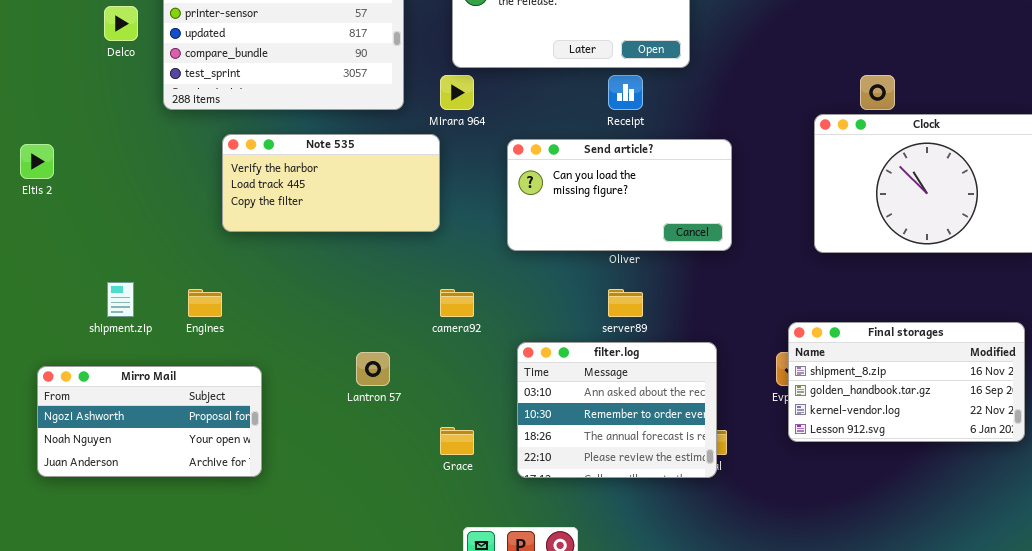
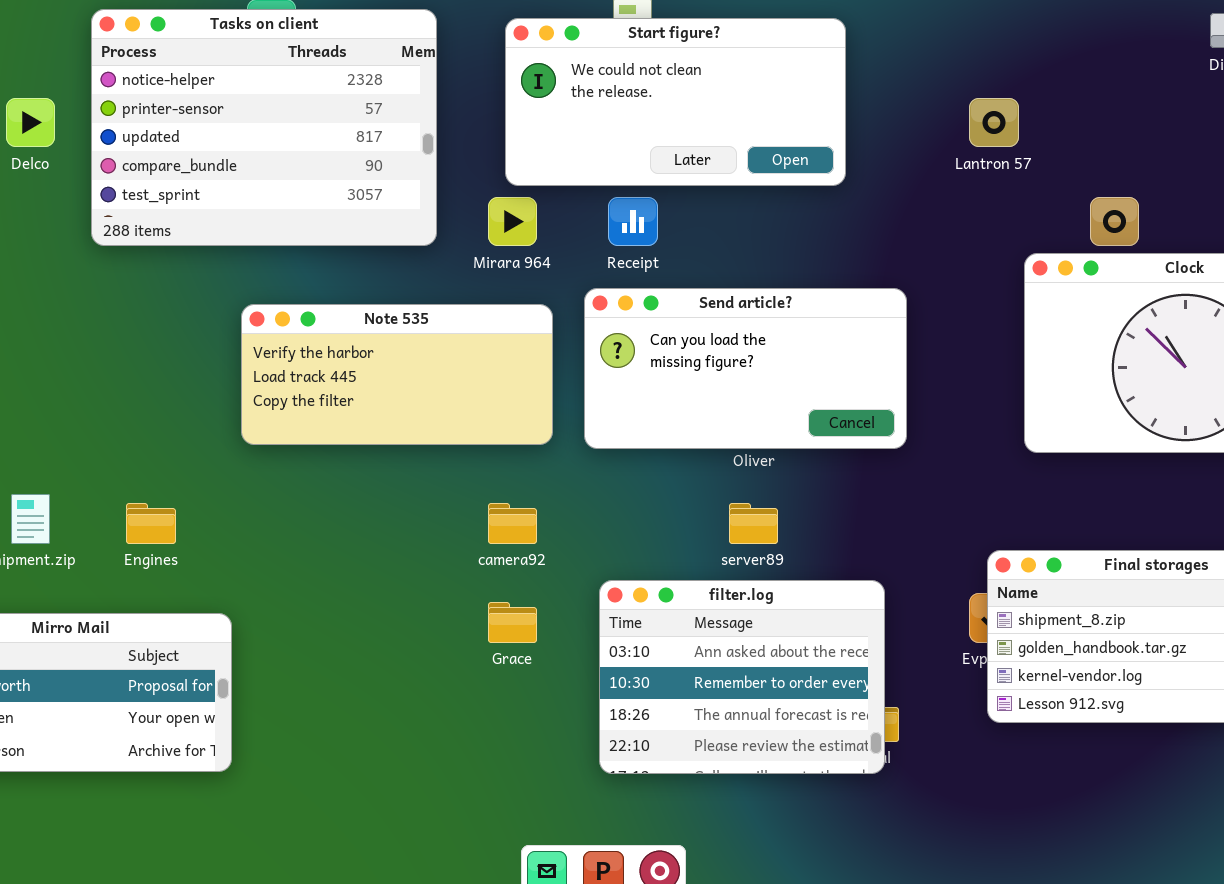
Receipt: [608,75,643,110] -> [608,197,658,246], moved
Note 535: [222,134,440,232] -> [241,304,553,445], moved
Lantron 57: [356,352,390,386] -> [969,98,1019,147], moved
Grace: [440,427,474,455] -> [488,602,537,643], moved

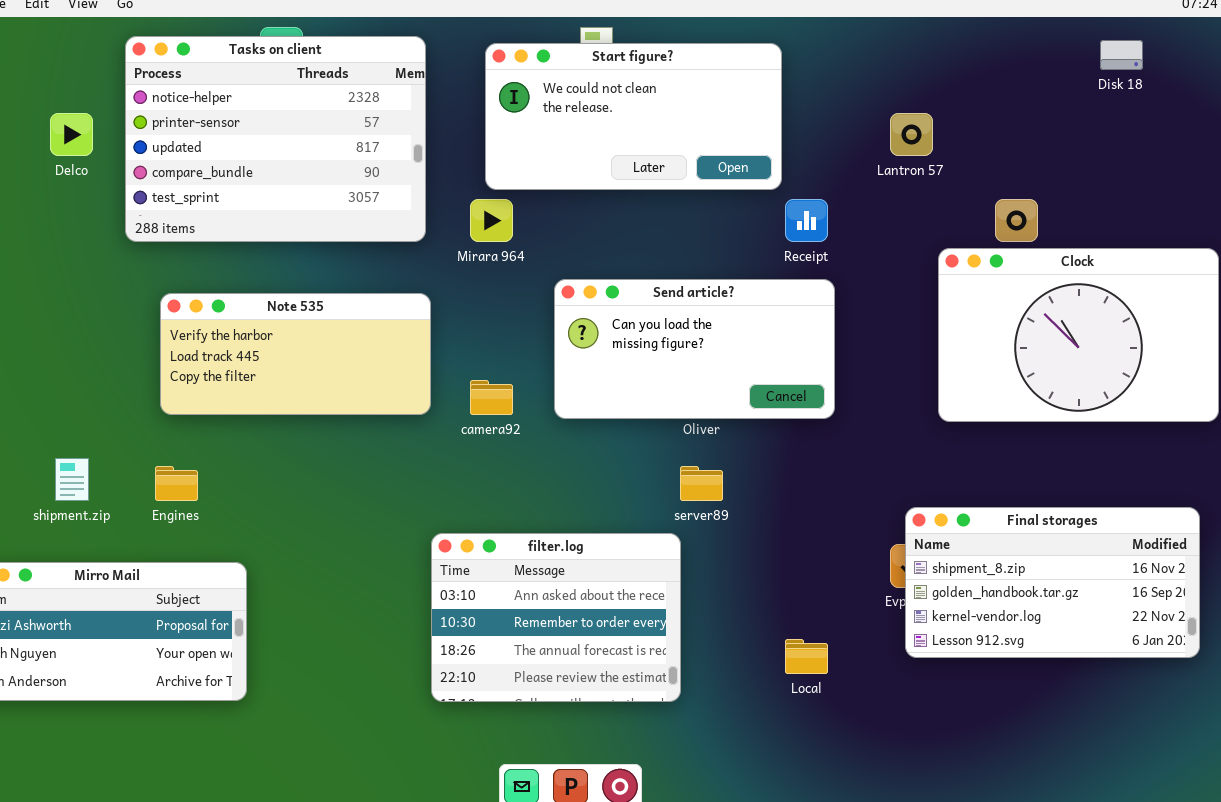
Receipt: [608,197,658,246] -> [785,199,828,242], moved
Note 535: [241,304,553,445] -> [160,293,431,415], moved
camera92: [488,503,537,544] -> [470,380,513,415], moved
filter.log: [599,580,885,774] -> [431,533,681,702], moved

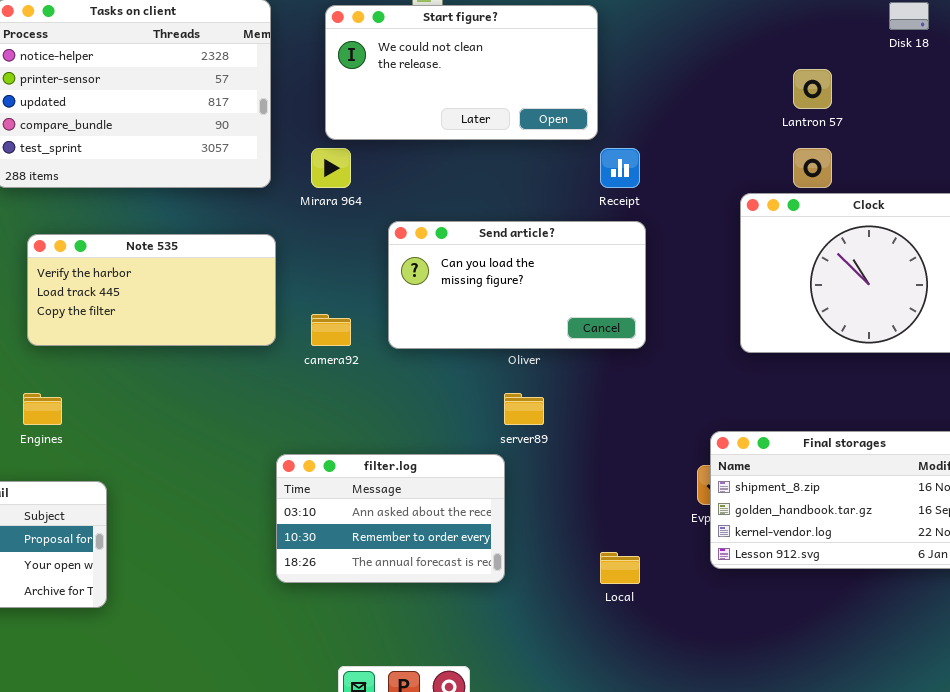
Lantron 57: [890,113,933,156] -> [793,69,832,109], moved
filter.log: [431,533,681,702] -> [276,454,505,583], resized

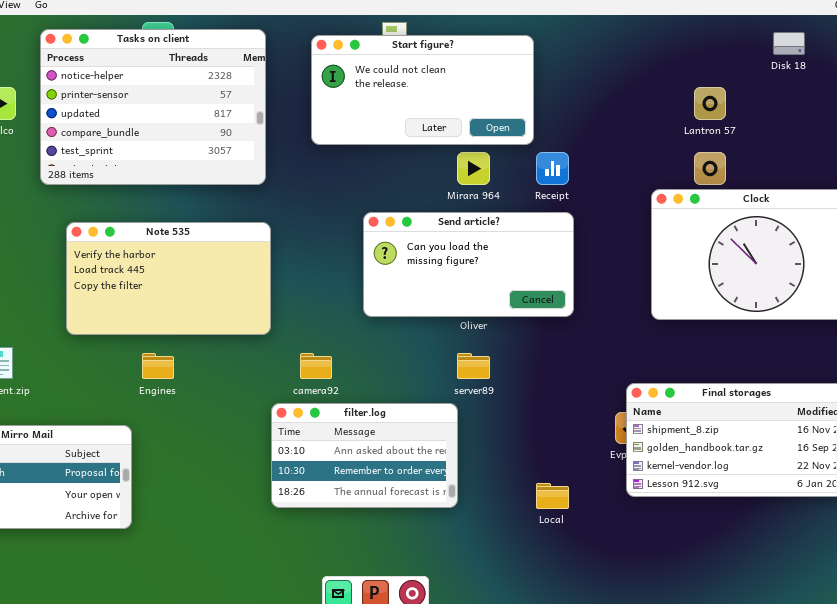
Mirara 964: [311,148,351,188] -> [457,152,490,185], moved
Note 535: [27,234,276,346] -> [66,222,271,335], resized
camera92: [311,314,351,346] -> [300,353,332,379], moved
Engines: [23,393,62,425] -> [142,353,174,379], moved

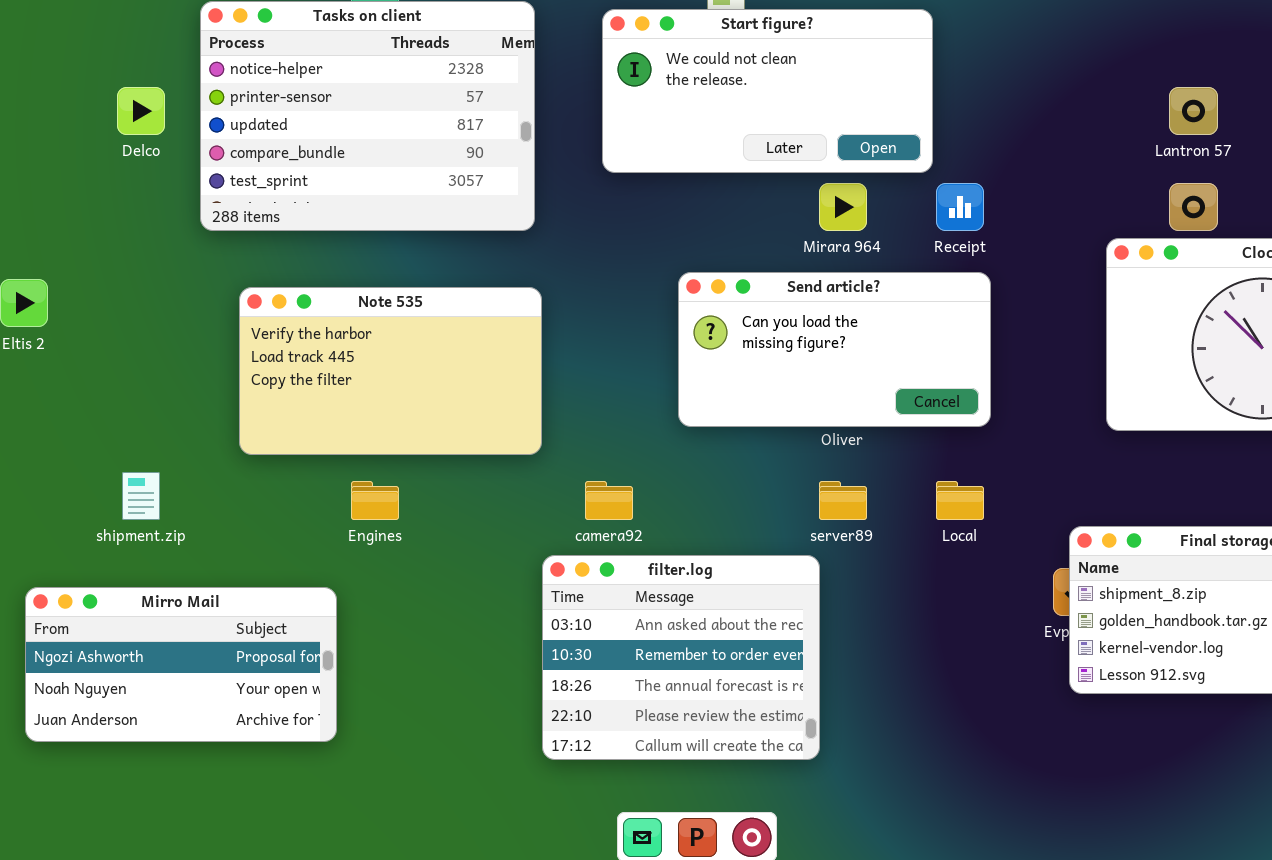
filter.log: [271,403,458,508] -> [542,555,820,760], resized
Local: [536,483,569,509] -> [936,481,984,520], moved

